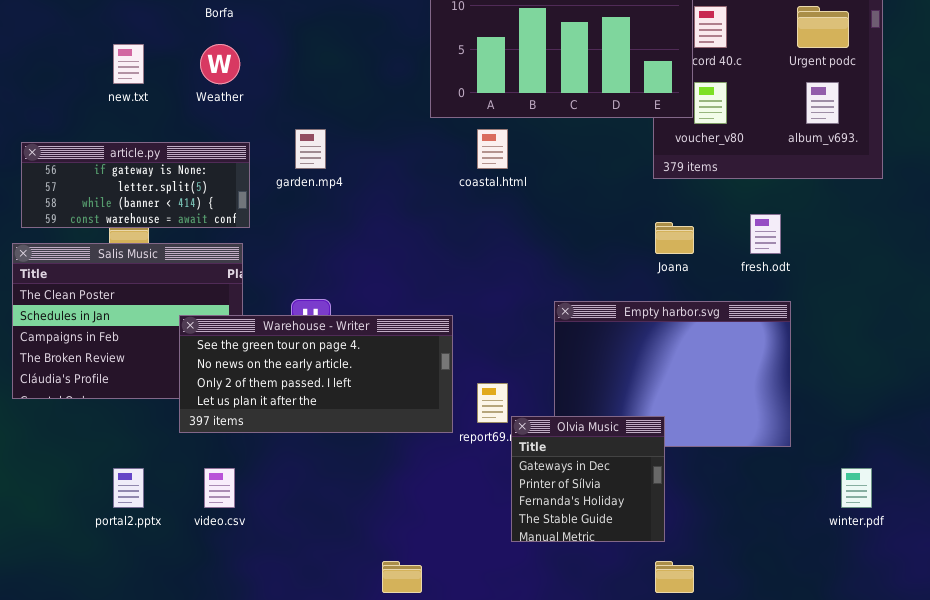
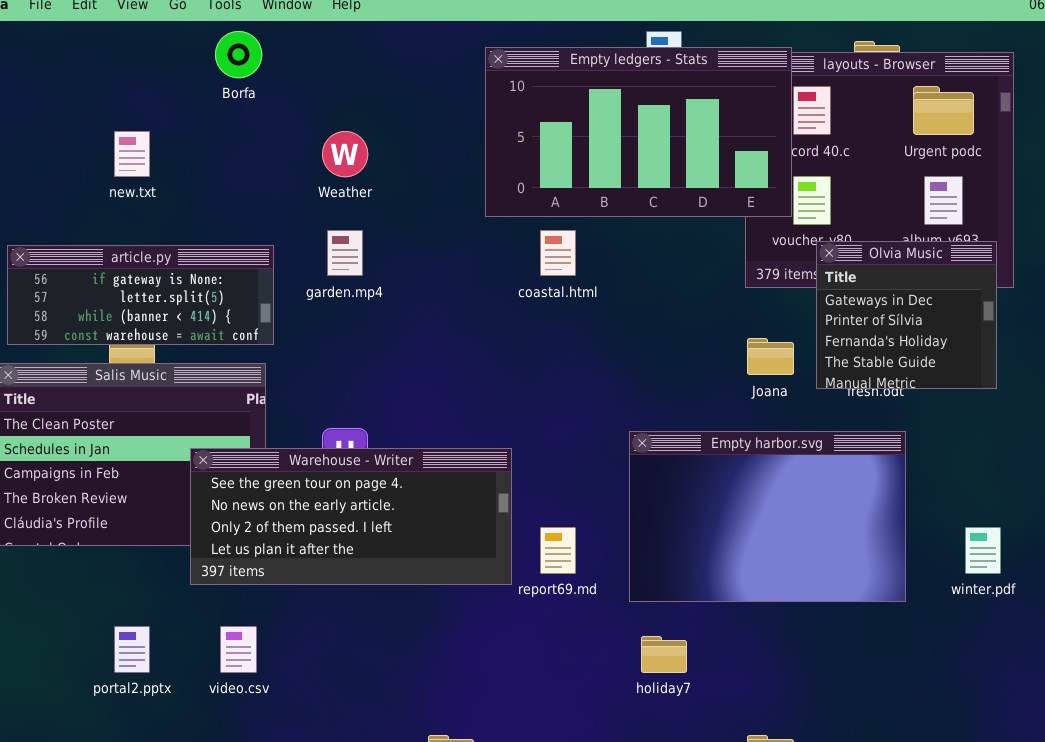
Weather: [200,44,240,84] -> [322,131,368,177], moved
Olvia Music: [511,416,665,542] -> [816,241,997,389], moved
winter.pdf: [841,468,872,508] -> [965,527,1001,574], moved

